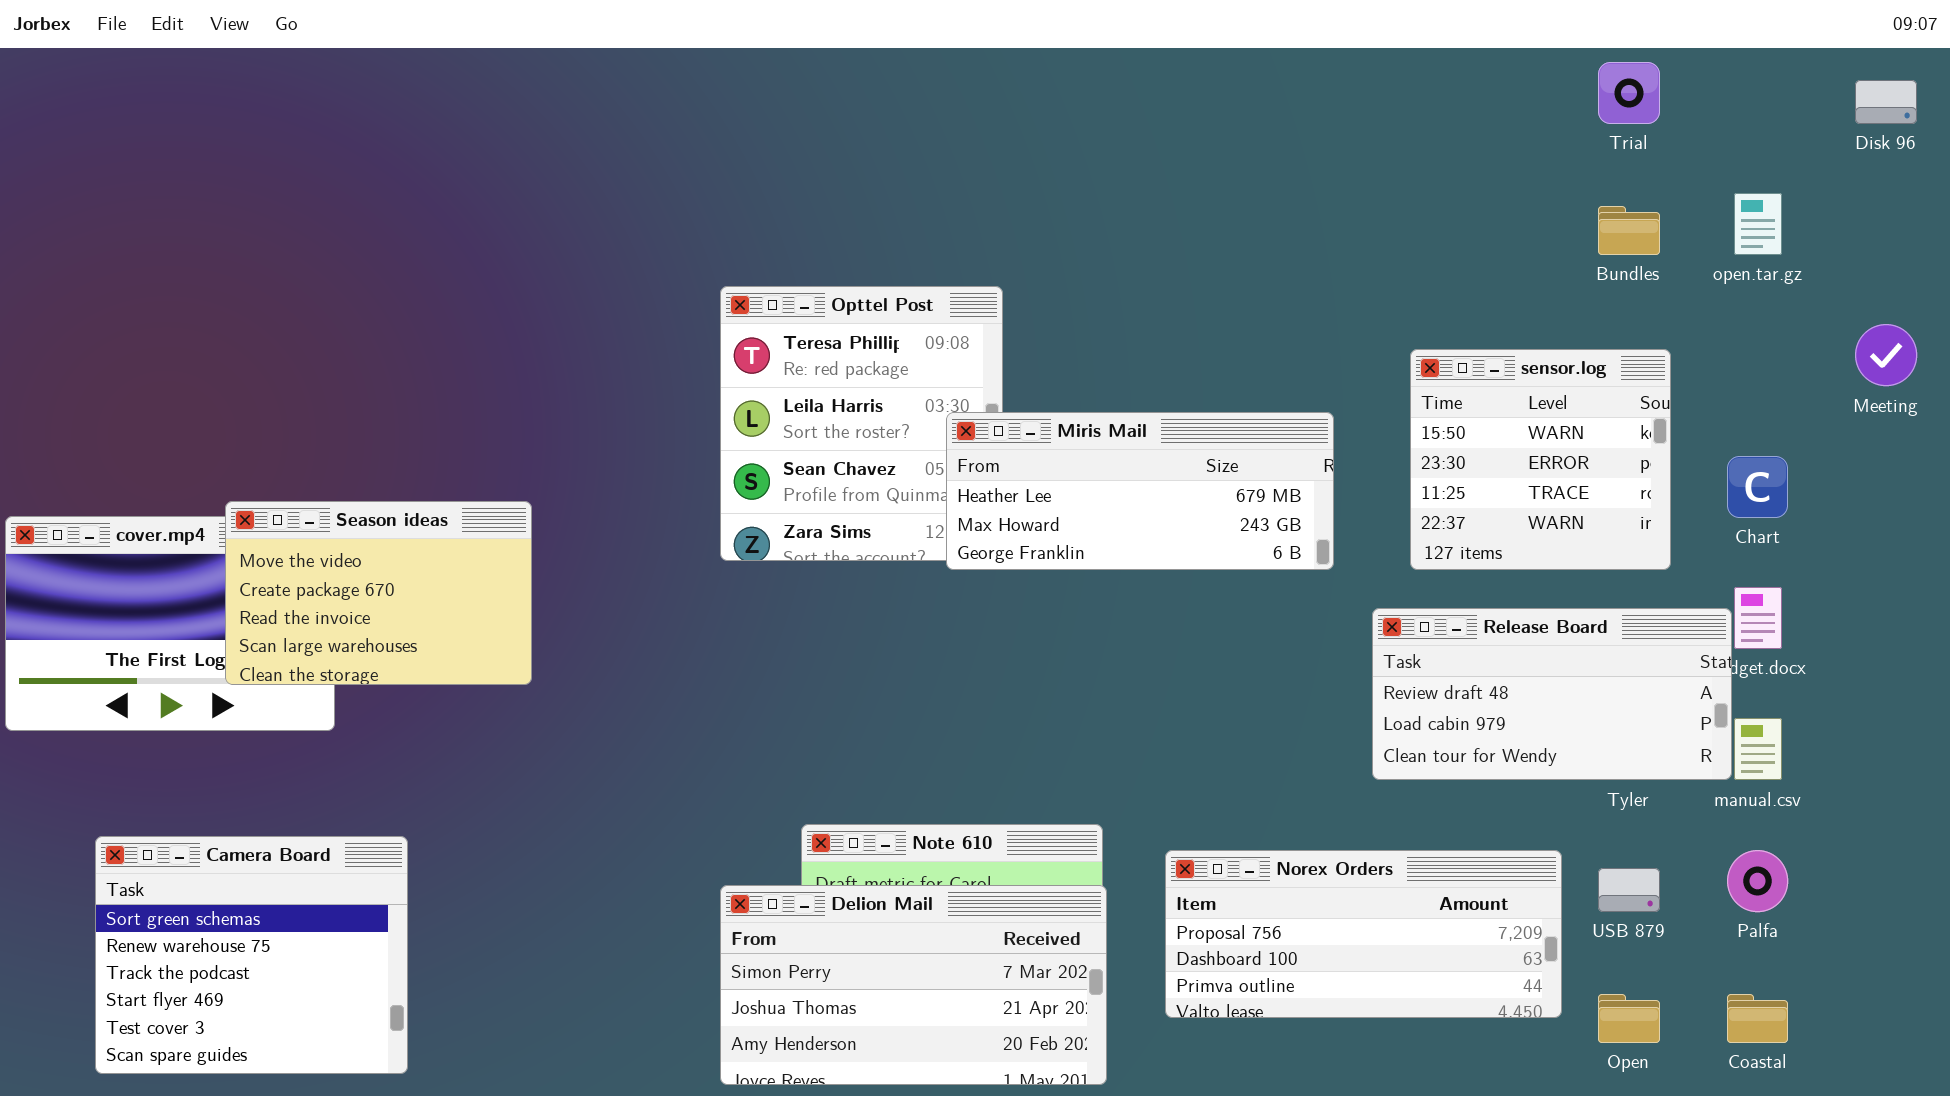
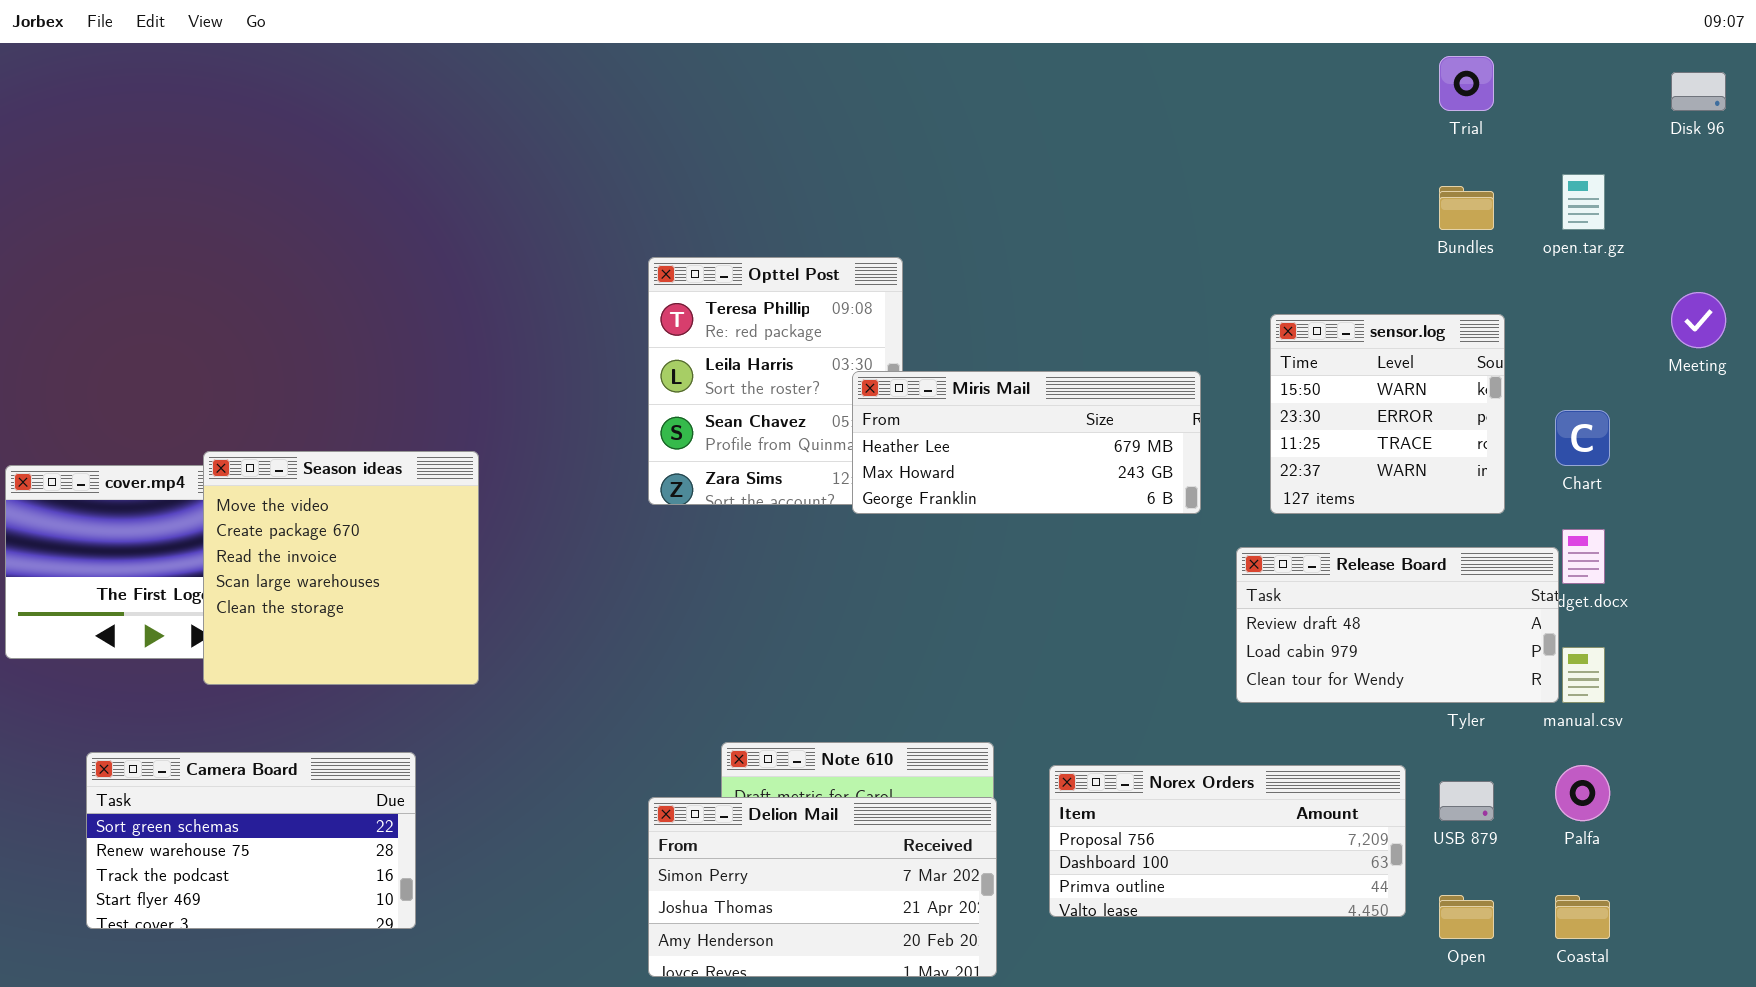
Season ideas: [225,501,532,685] -> [203,451,479,685], resized
Camera Board: [95,836,408,1074] -> [86,752,416,929], resized

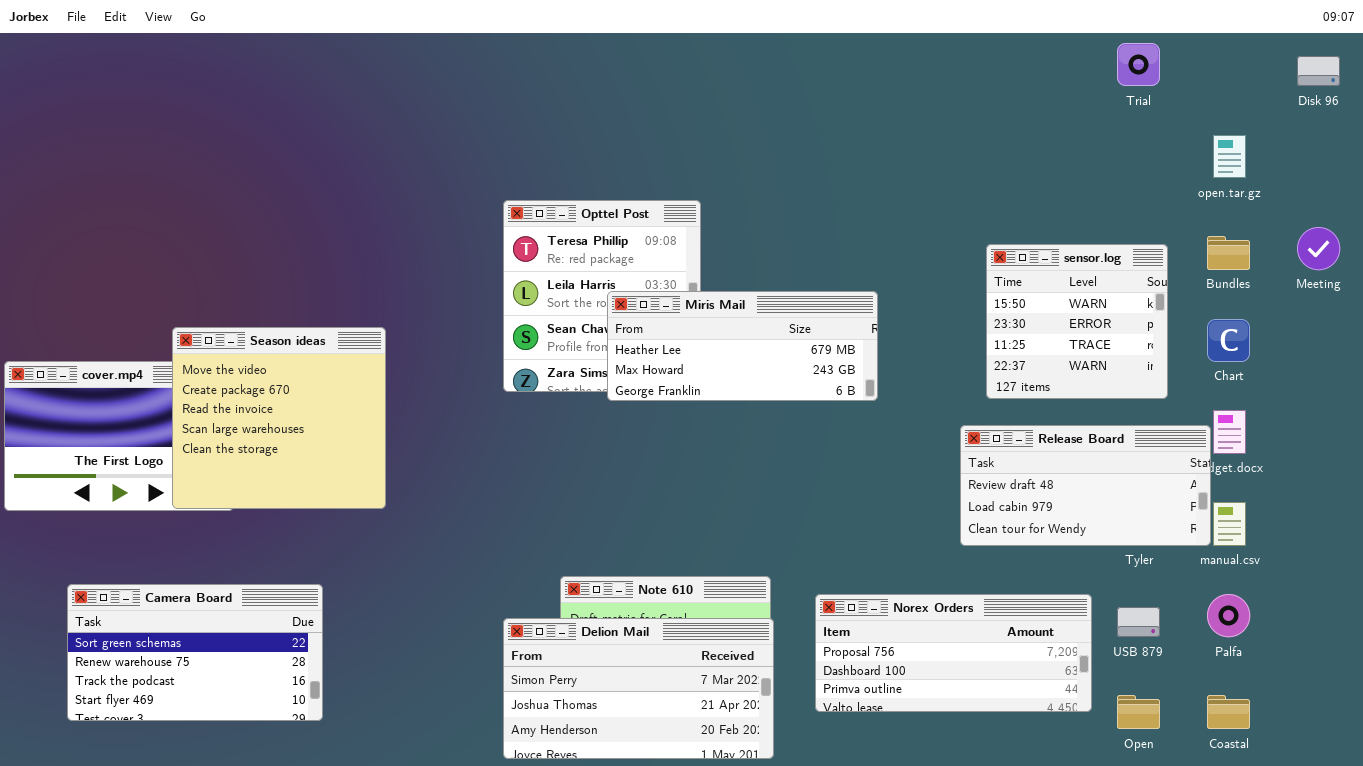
Bundles: [1439,186,1494,230] -> [1207,236,1250,270], moved
Miris Mail: [852,371,1201,514] -> [607,291,878,401], moved
Season ideas: [203,451,479,685] -> [172,327,386,509], moved

